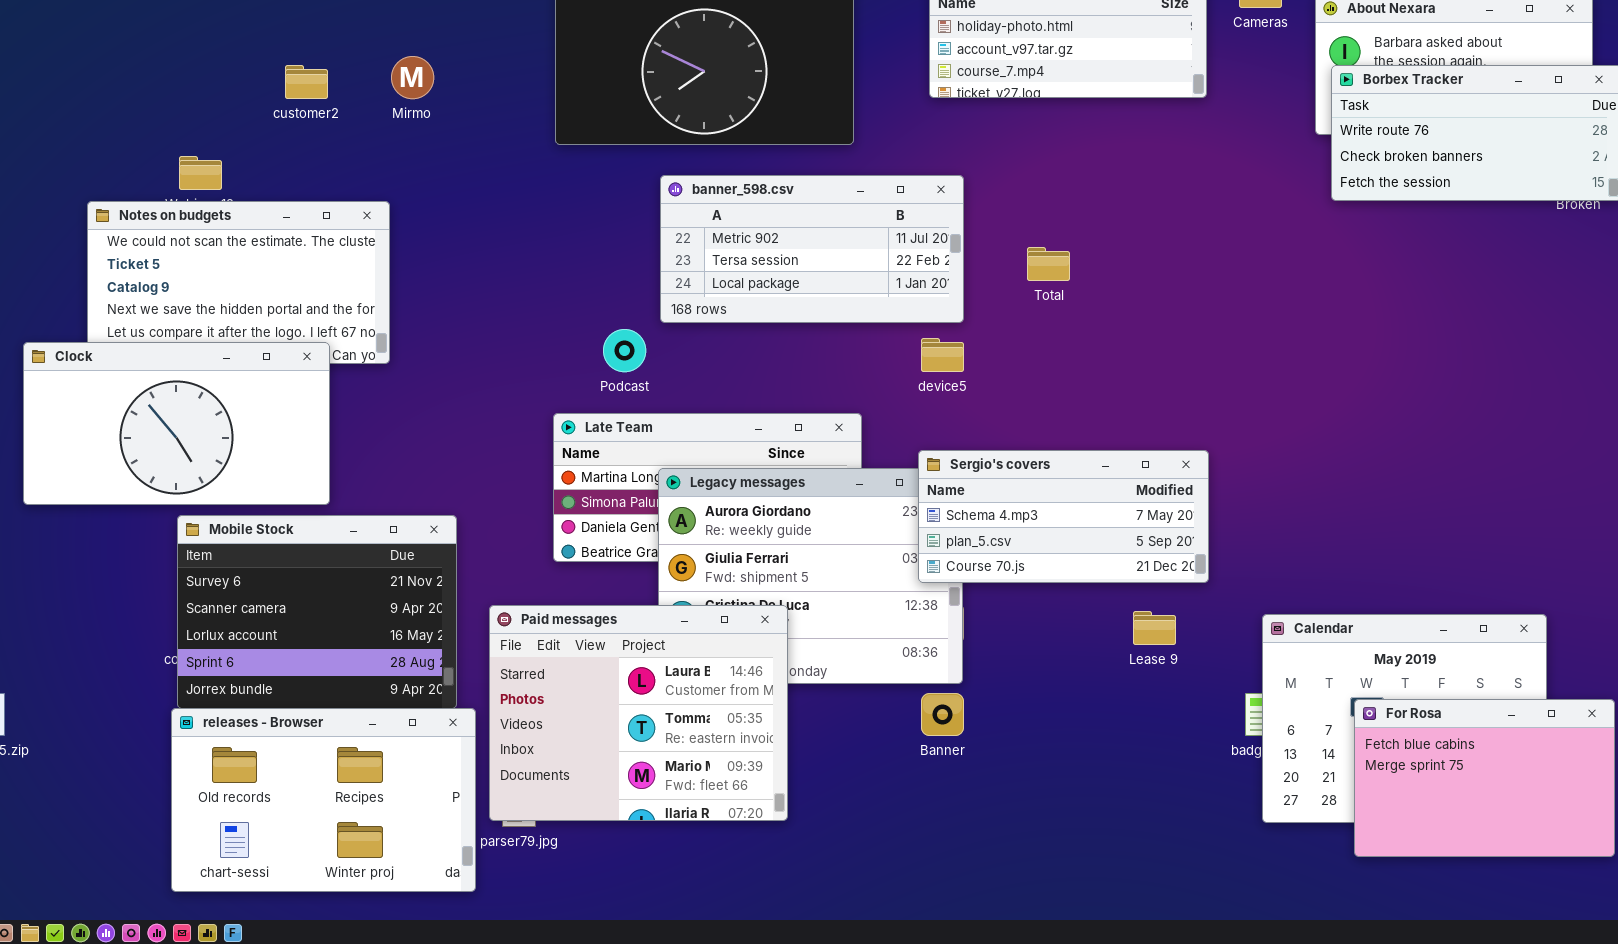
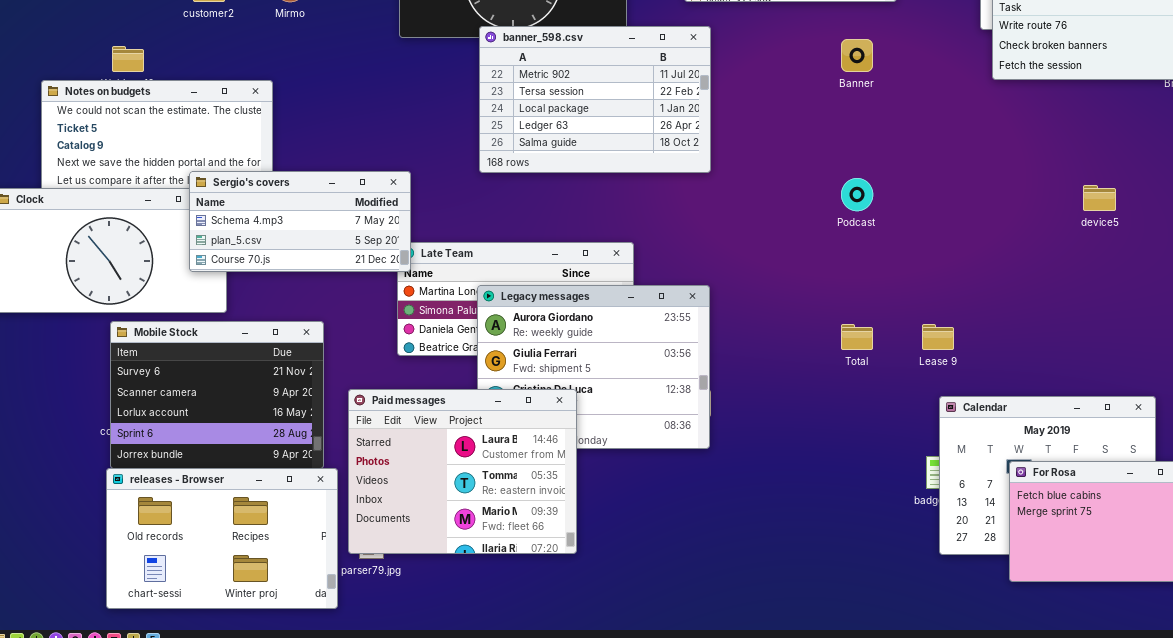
banner_598.csv: [660,175,964,323] -> [479,26,711,173], resized
Total: [1027,247,1070,281] -> [841,324,873,350], moved
Podcast: [603,329,646,372] -> [841,178,873,211], moved
device5: [921,338,964,372] -> [1083,185,1116,211], moved
Sergio's covers: [918,450,1209,583] -> [189,171,411,272], moved
Lease 9: [1133,611,1176,645] -> [922,324,954,350], moved
Banner: [921,693,964,736] -> [841,39,873,72], moved

